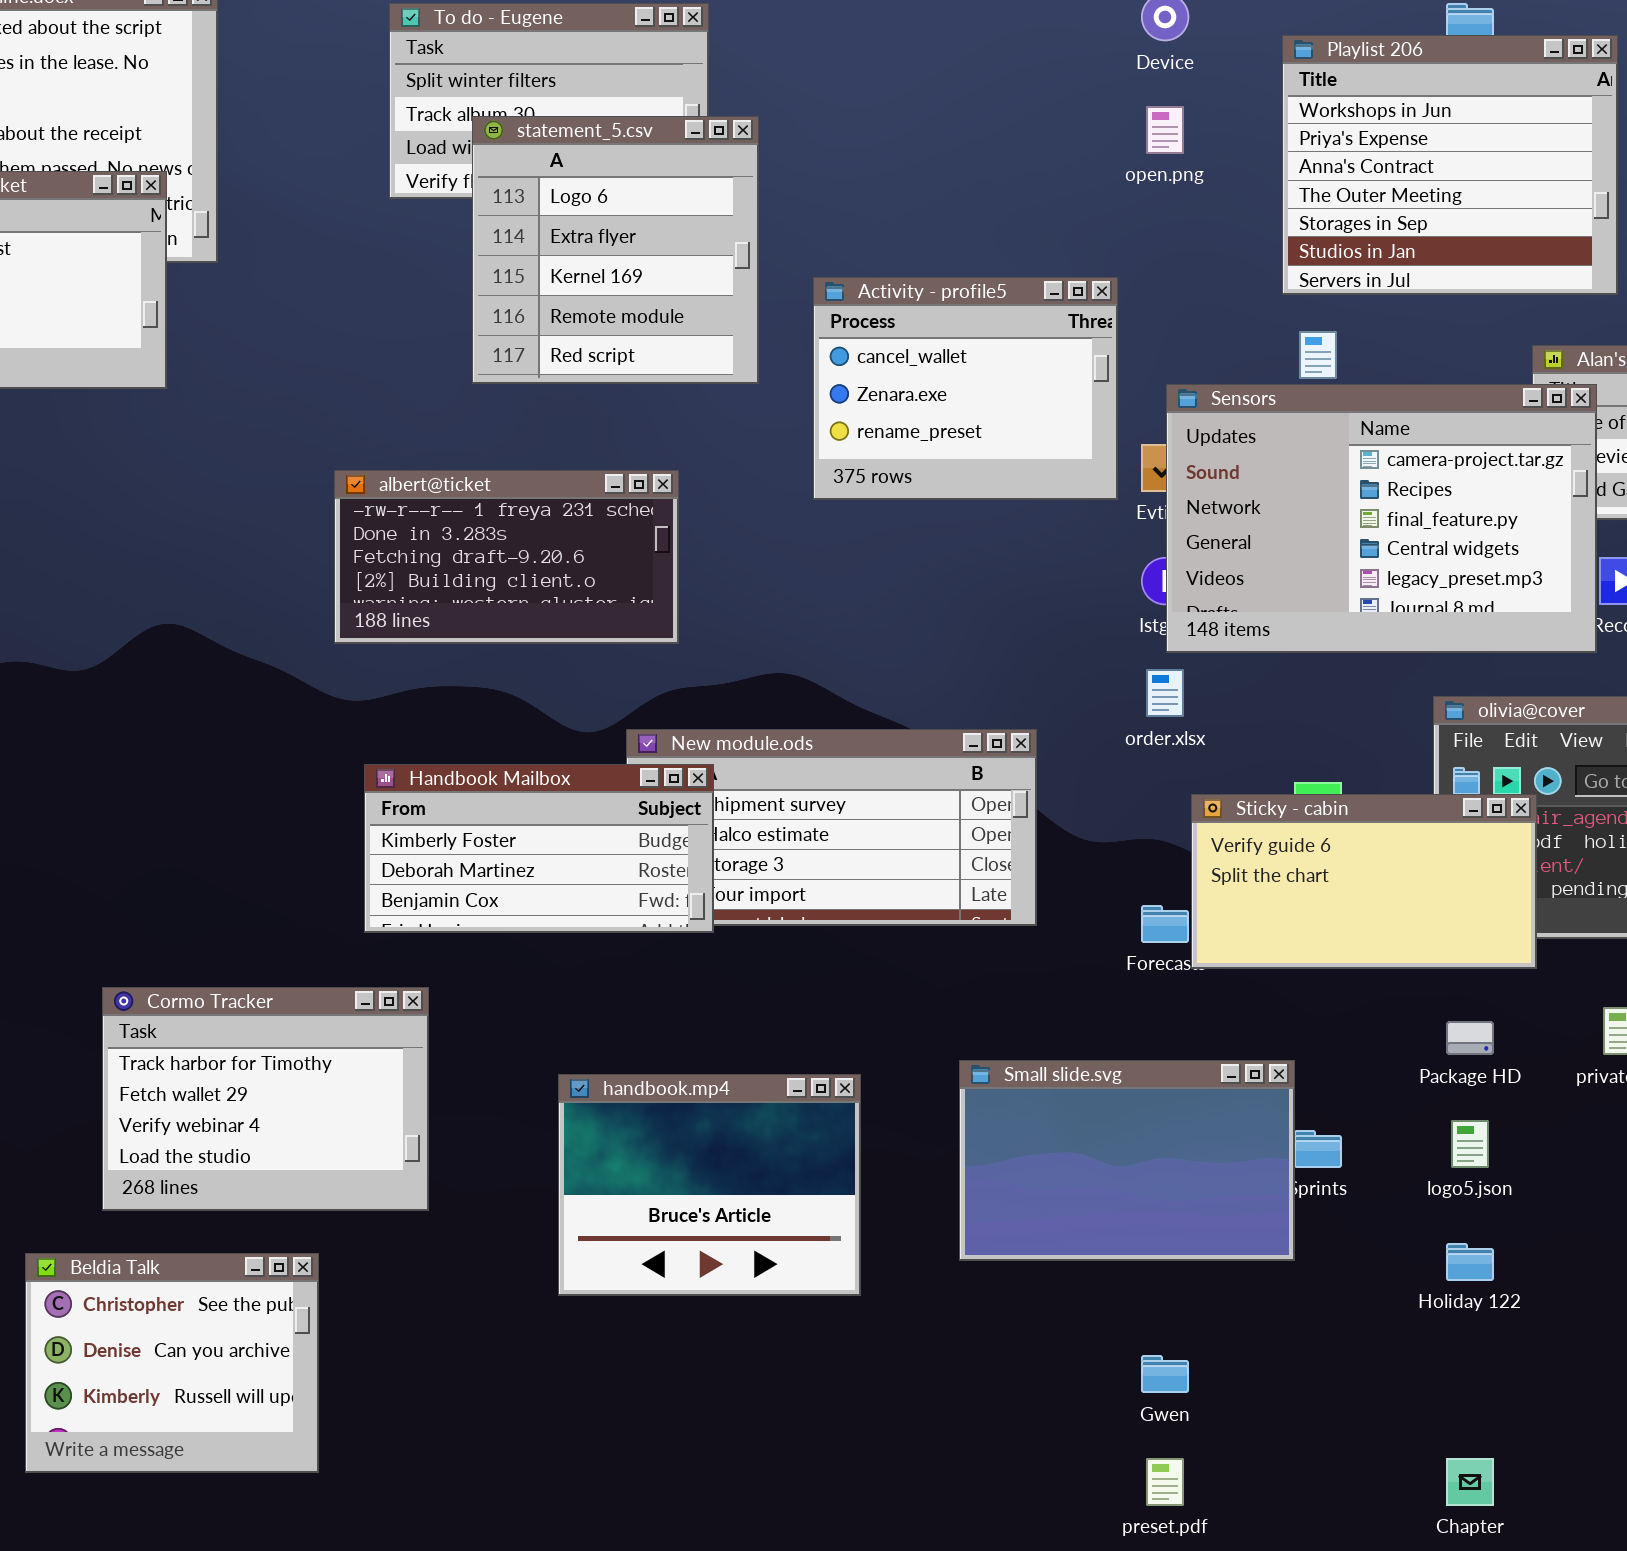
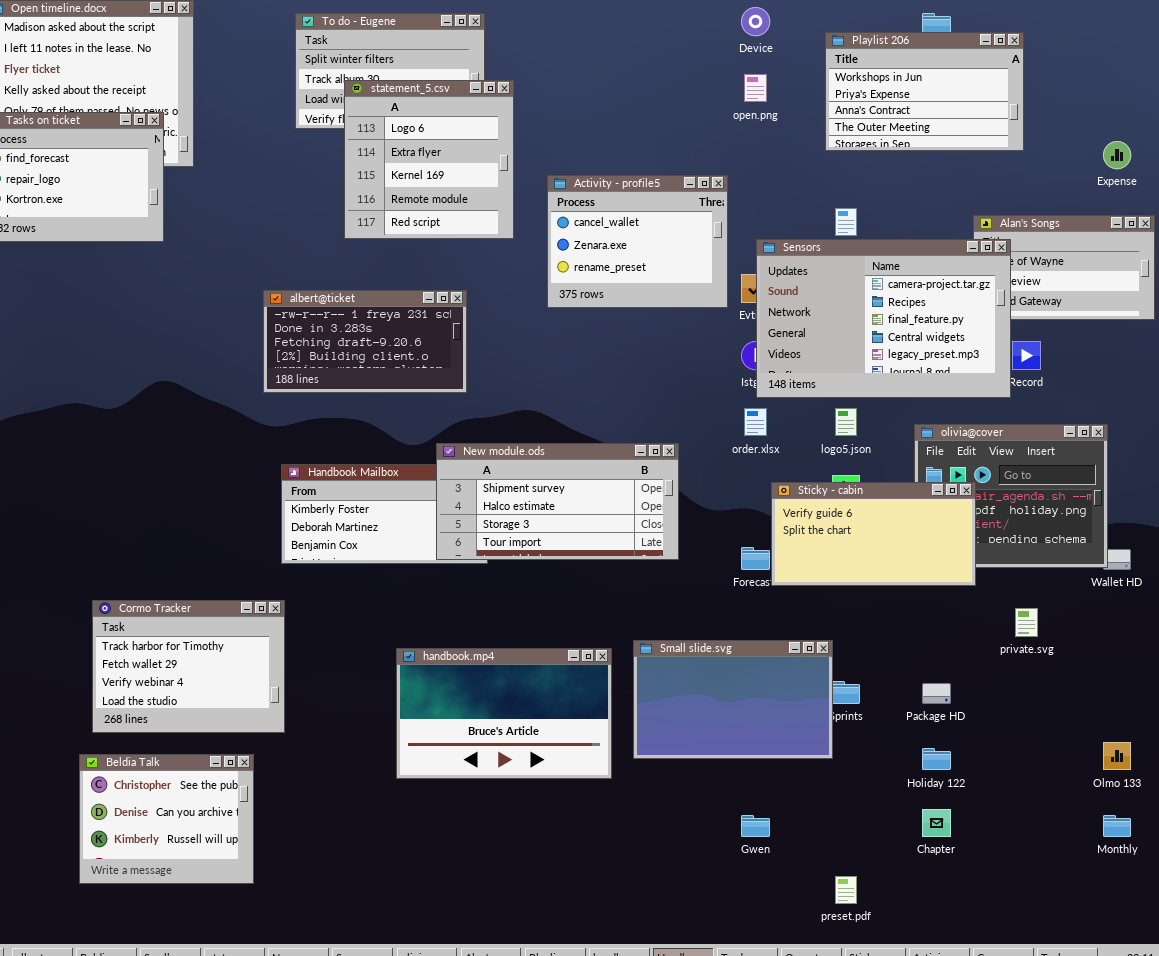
Playlist 206: [1282,35,1618,295] -> [825,32,1024,151], resized
New module.ods: [626,729,1037,926] -> [436,443,679,560], raised
Cormo Tracker: [102,987,429,1211] -> [92,600,285,733], moved
Package HD: [1446,1021,1494,1055] -> [922,683,951,704], moved
handbook.mp4: [558,1074,861,1296] -> [396,648,612,779], resized
logo5.json: [1451,1120,1489,1168] -> [835,408,857,436], moved
preset.pdf: [1146,1458,1184,1506] -> [835,876,857,904], moved
Chapter: [1446,1458,1494,1506] -> [922,809,951,837], moved

